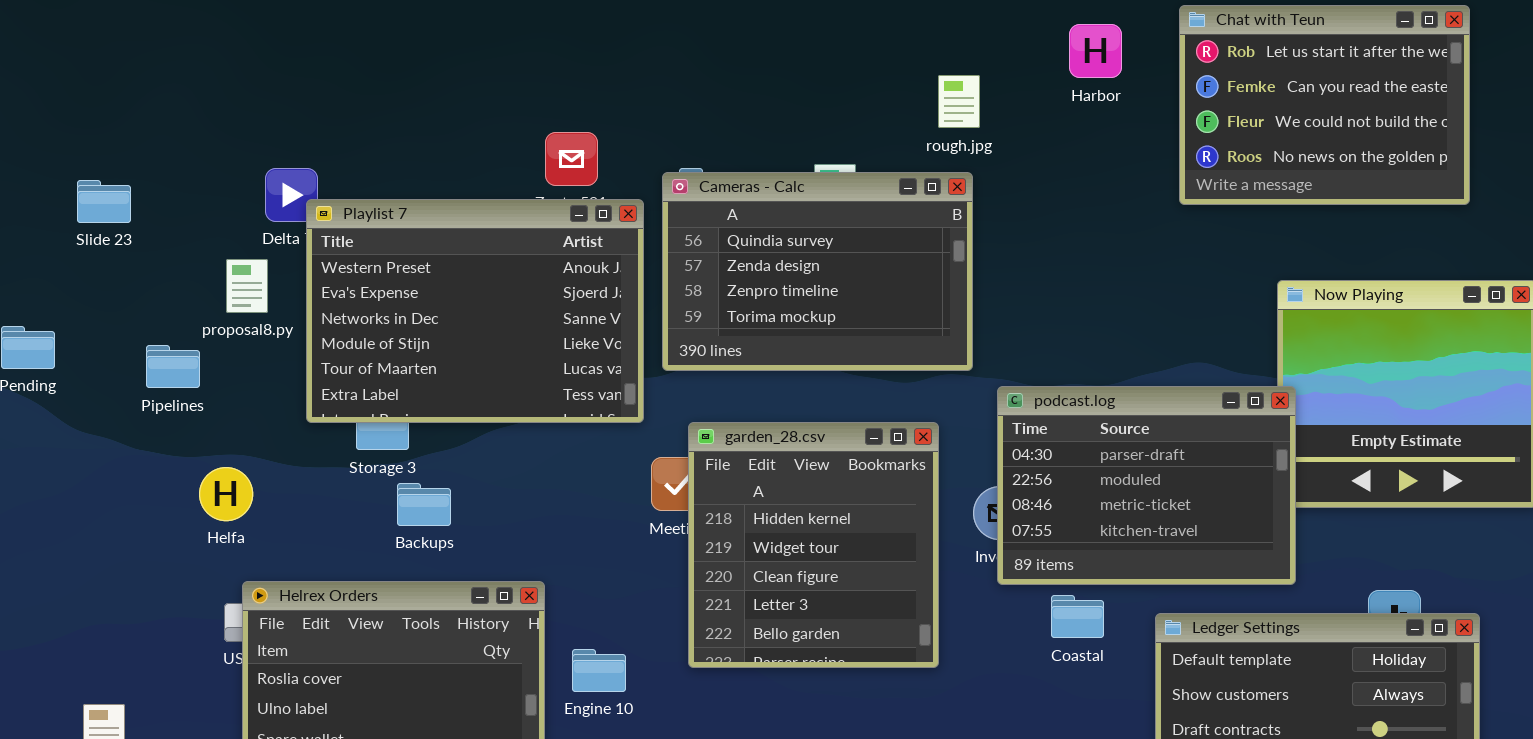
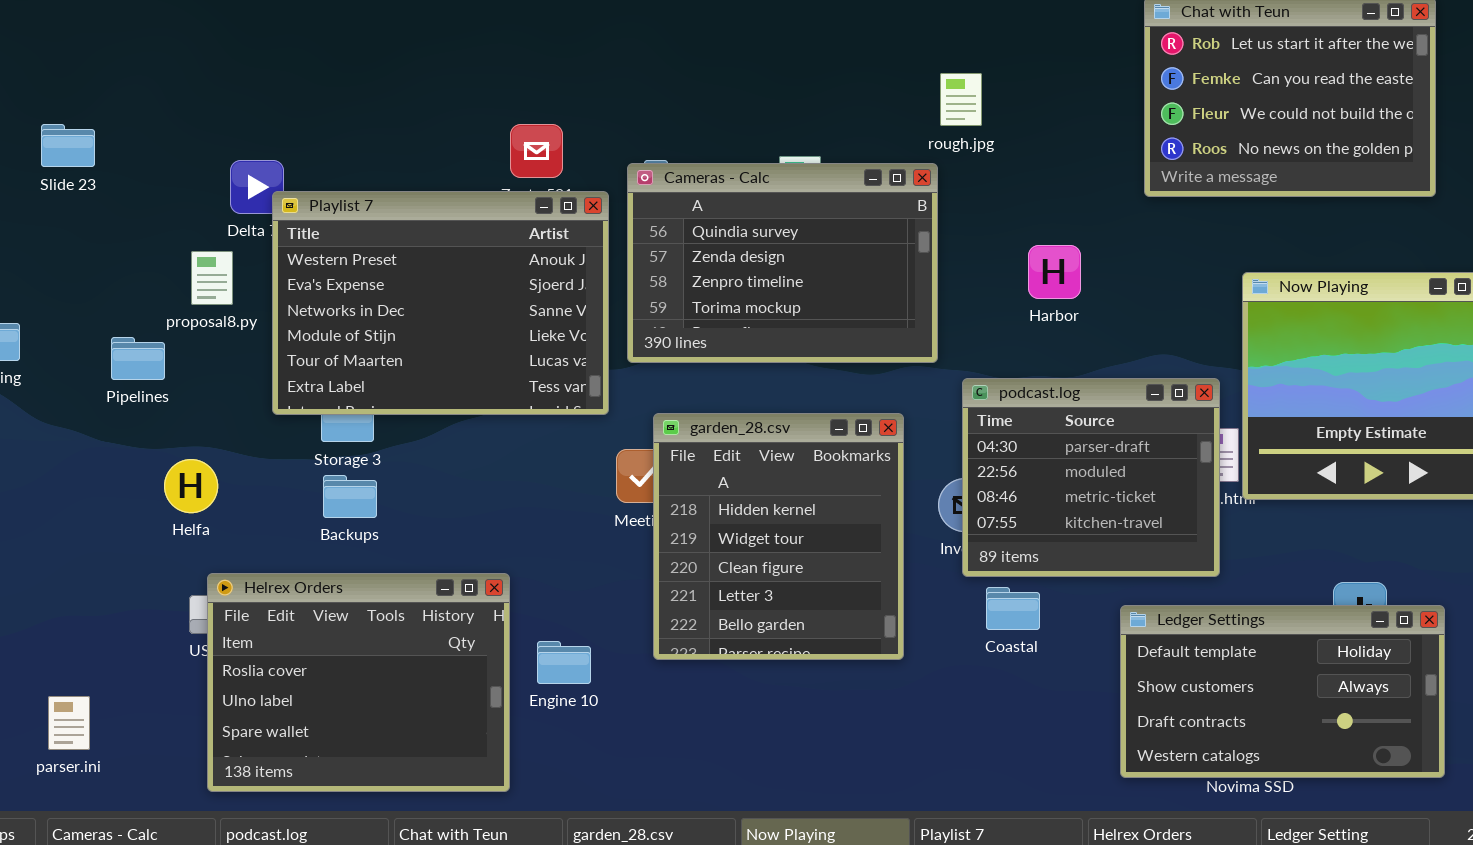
Harbor: [1069,24,1122,78] -> [1028,245,1081,299], moved
rough.jpg: [938,75,980,128] -> [940,73,982,126], moved
Slide 23: [77,180,131,223] -> [41,124,95,167], moved
podcast.log: [997,386,1296,585] -> [962,378,1220,577], resized
Backups: [397,483,451,526] -> [323,475,377,518], moved
Coastal: [1051,595,1104,638] -> [986,587,1040,630], moved

